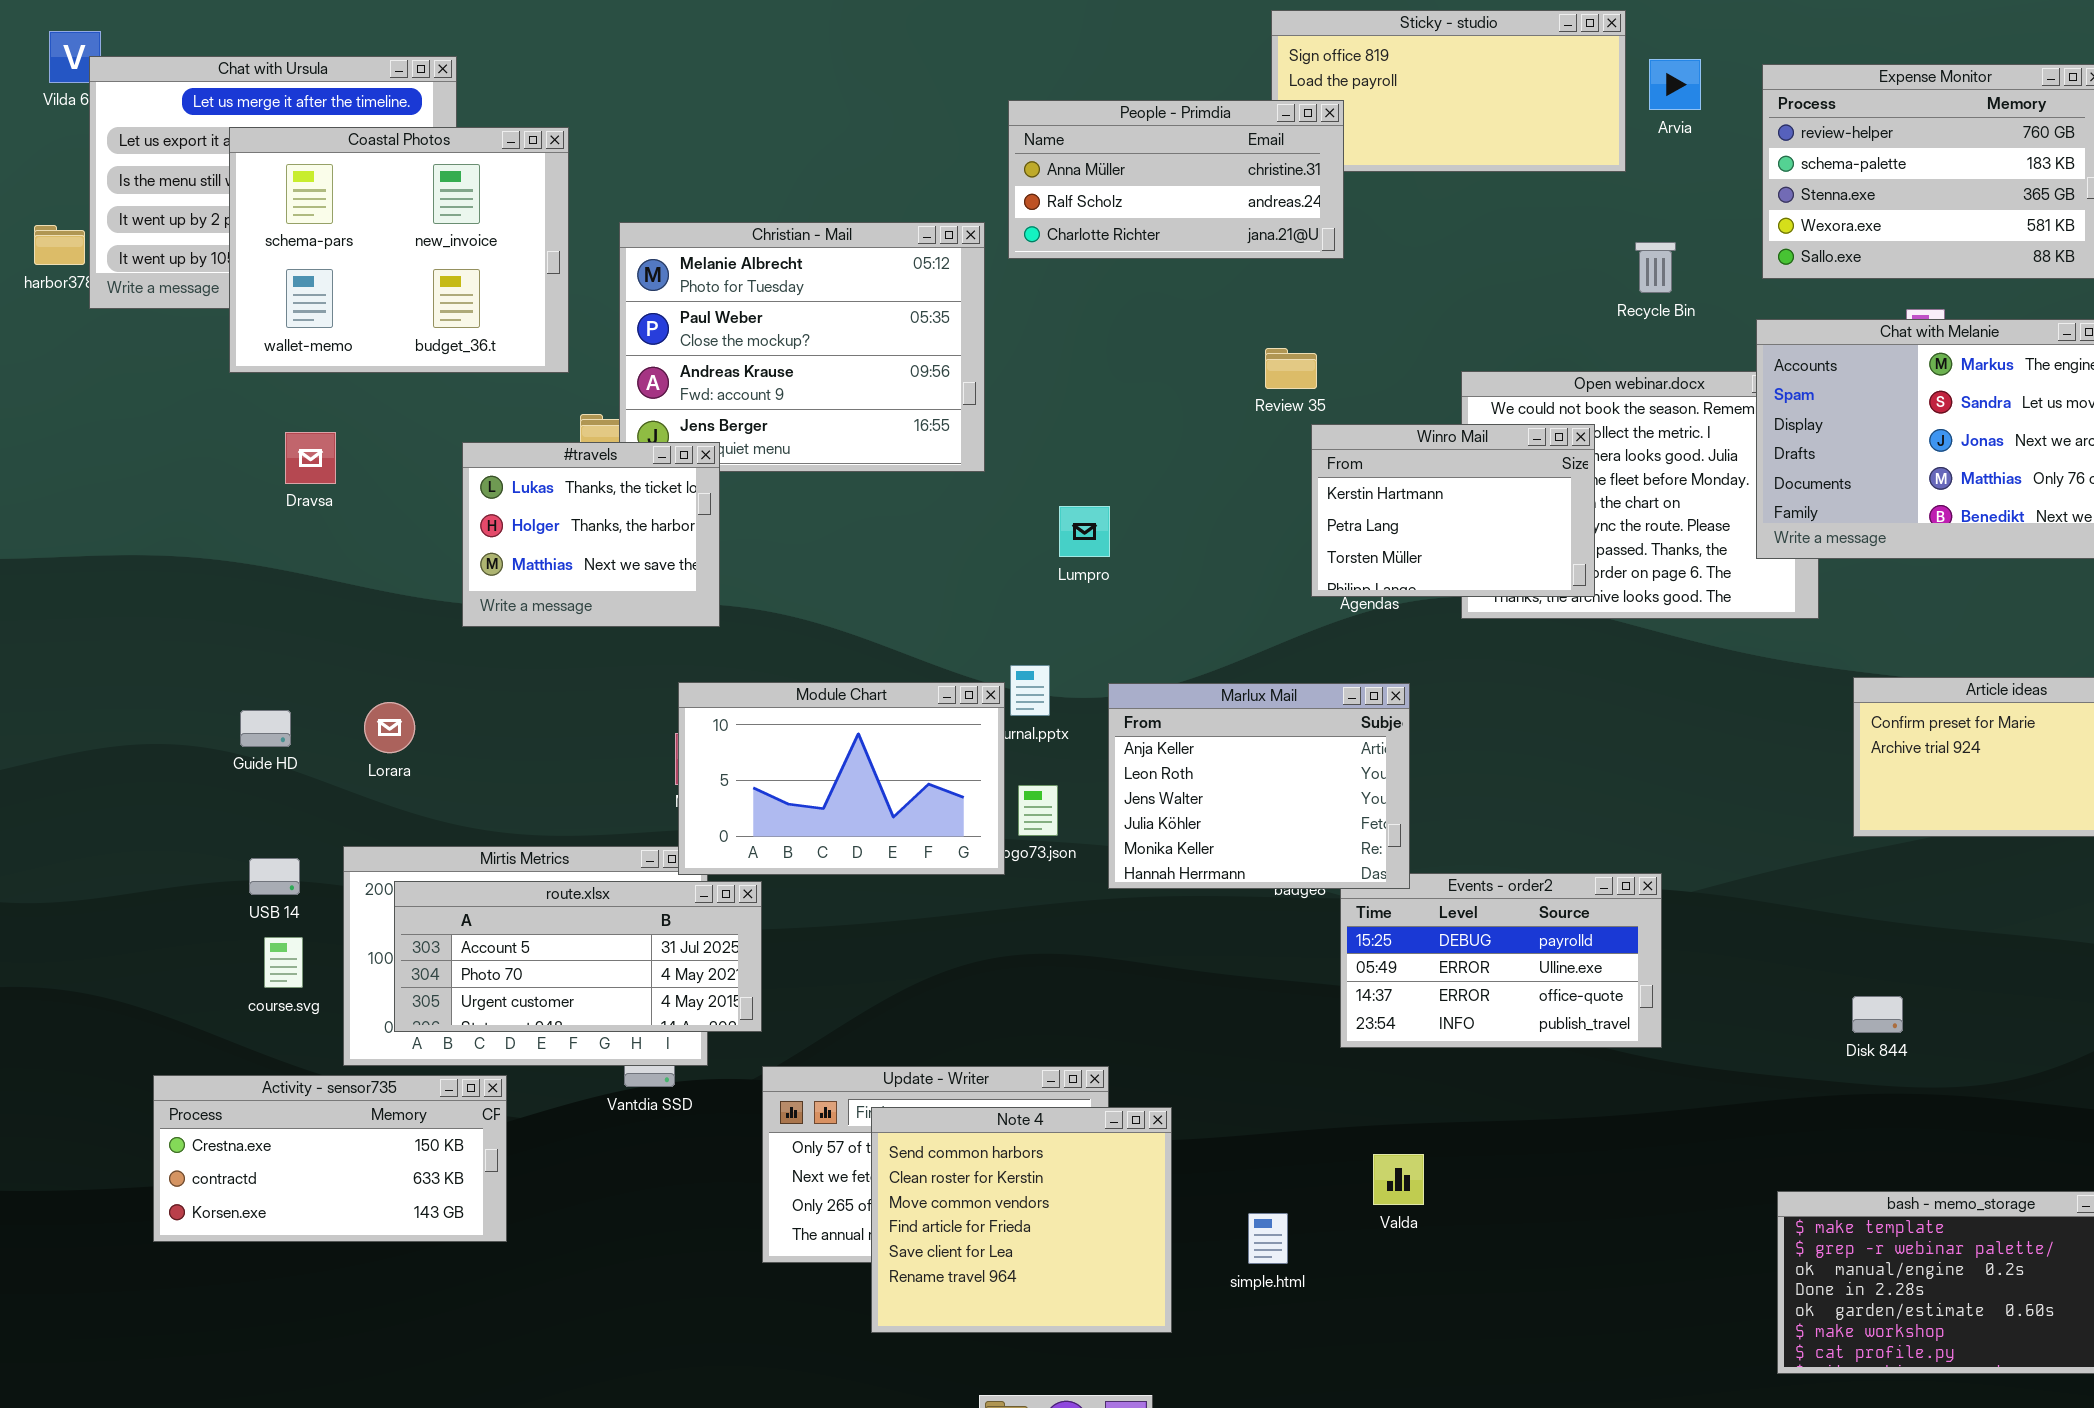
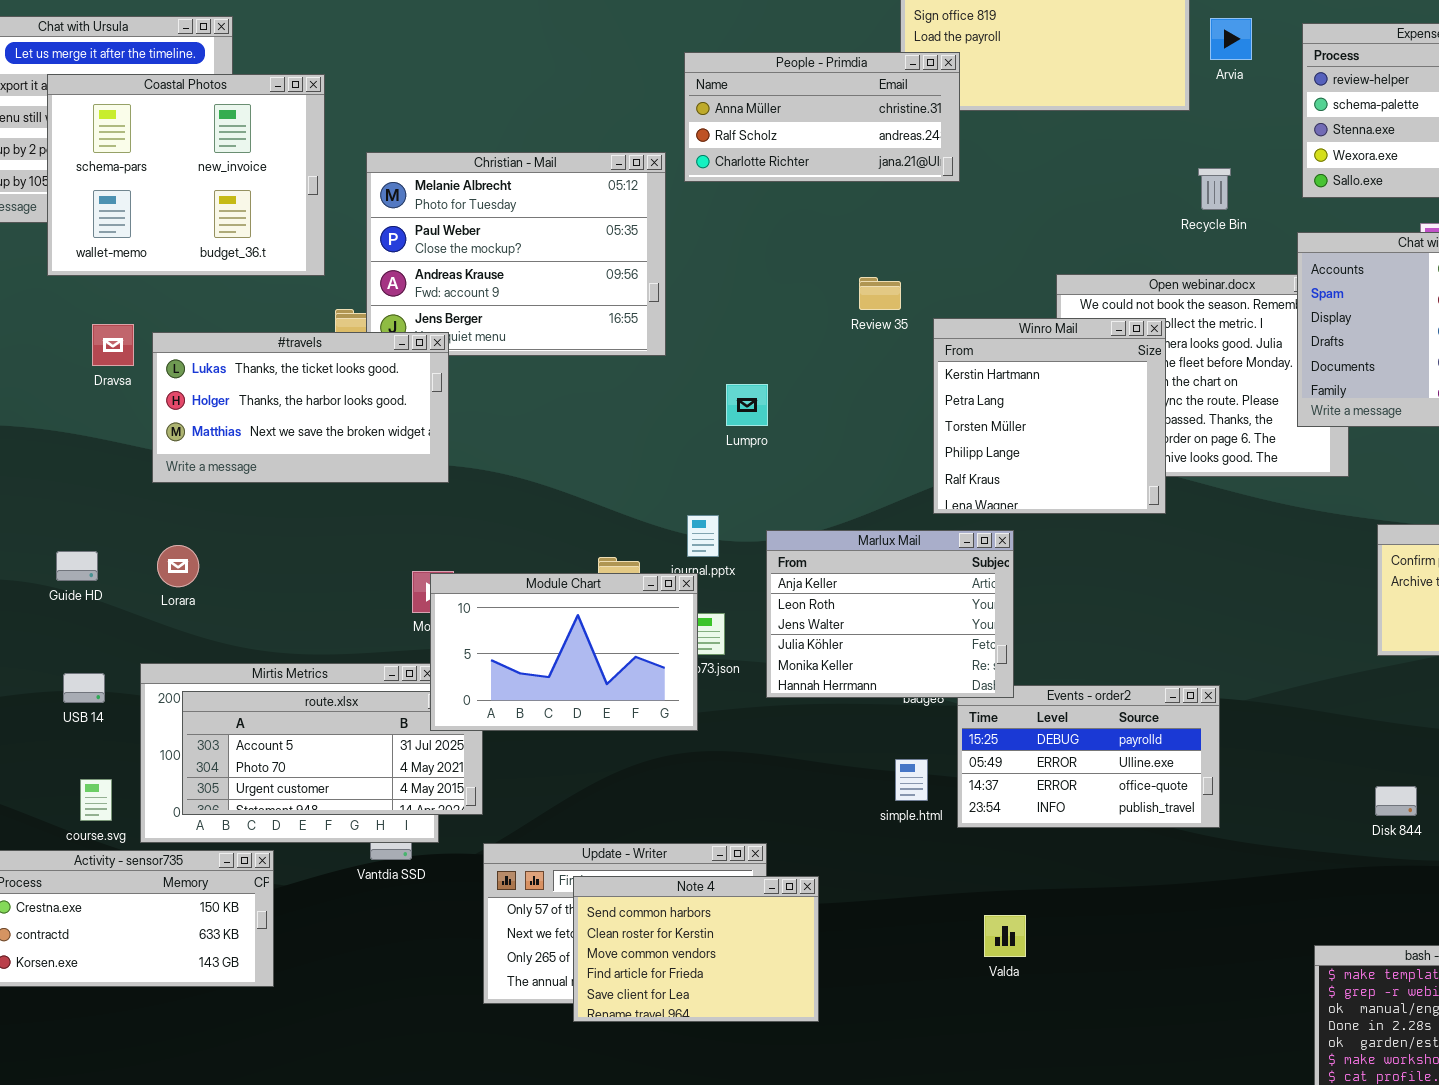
Review 35: [1265,348,1317,389] -> [859,277,901,310], moved
Winro Mail: [1311,424,1595,597] -> [933,318,1166,514], resized
#travels: [462,442,720,627] -> [152,332,449,483], resized
Module Chart: [678,682,1005,875] -> [430,573,698,731], moved
course.svg: [264,937,303,988] -> [80,779,112,821], moved
Note 4: [871,1107,1172,1333] -> [573,876,819,1022], resized
simple.html: [1248,1213,1288,1264] -> [895,759,928,801], moved

